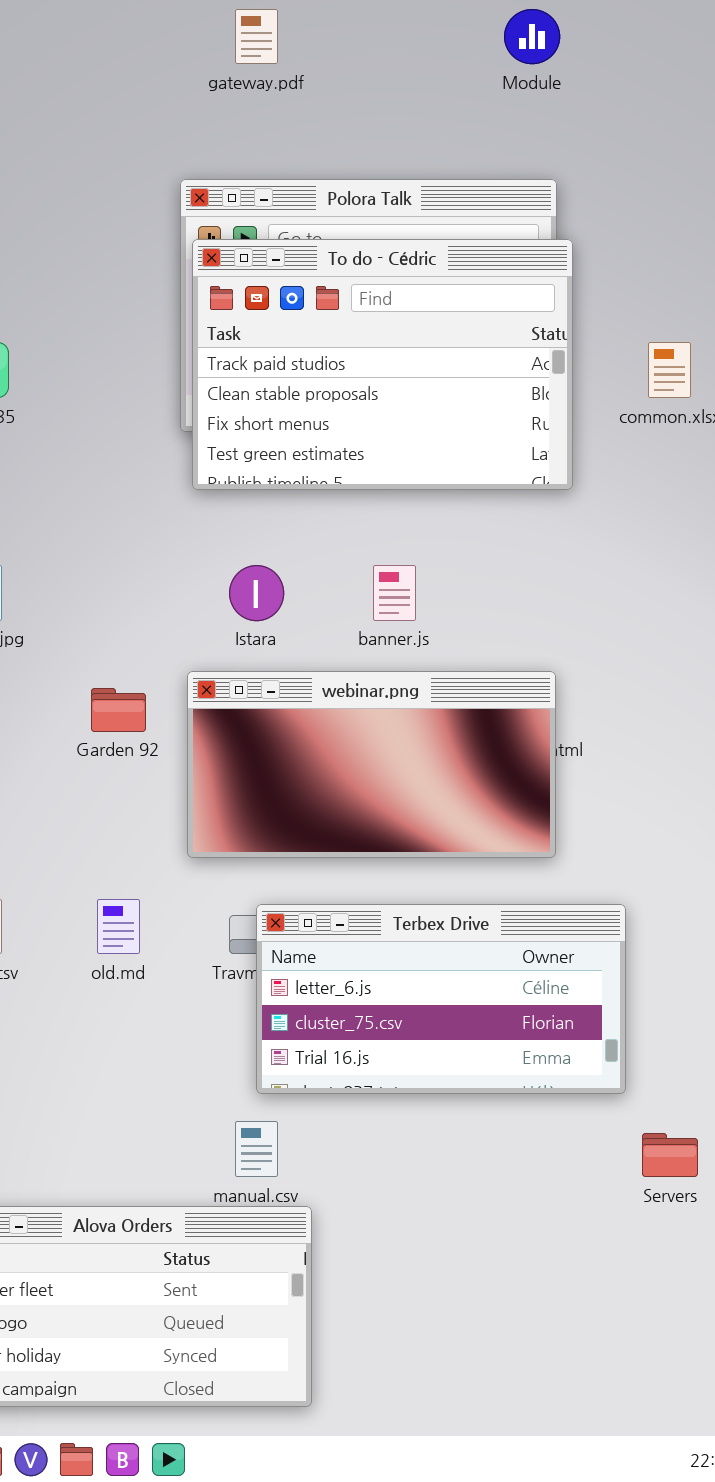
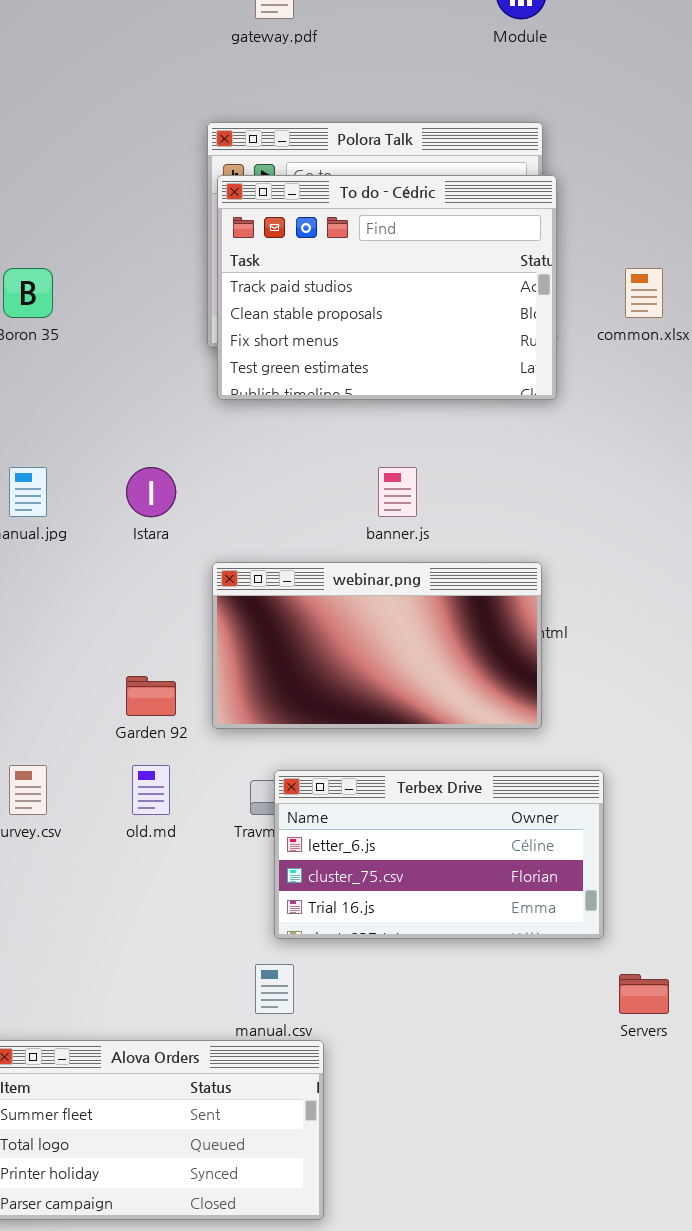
Istara: [229,565,284,621] -> [126,467,176,517], moved
Garden 92: [91,688,146,732] -> [126,676,176,716], moved

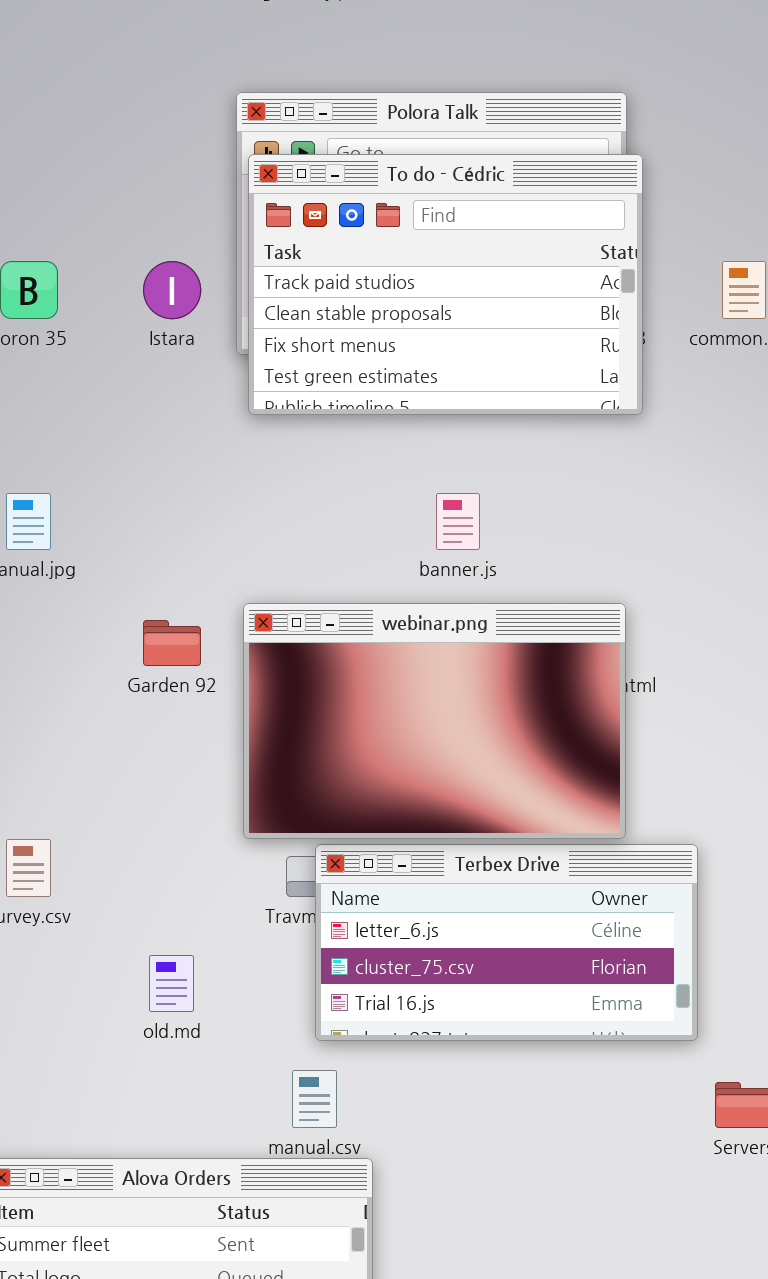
Istara: [126,467,176,517] -> [143,261,201,319], moved
webinar.png: [212,562,542,729] -> [243,603,626,839], resized
Garden 92: [126,676,176,716] -> [143,620,201,666], moved
old.md: [132,765,170,815] -> [149,955,194,1012], moved

